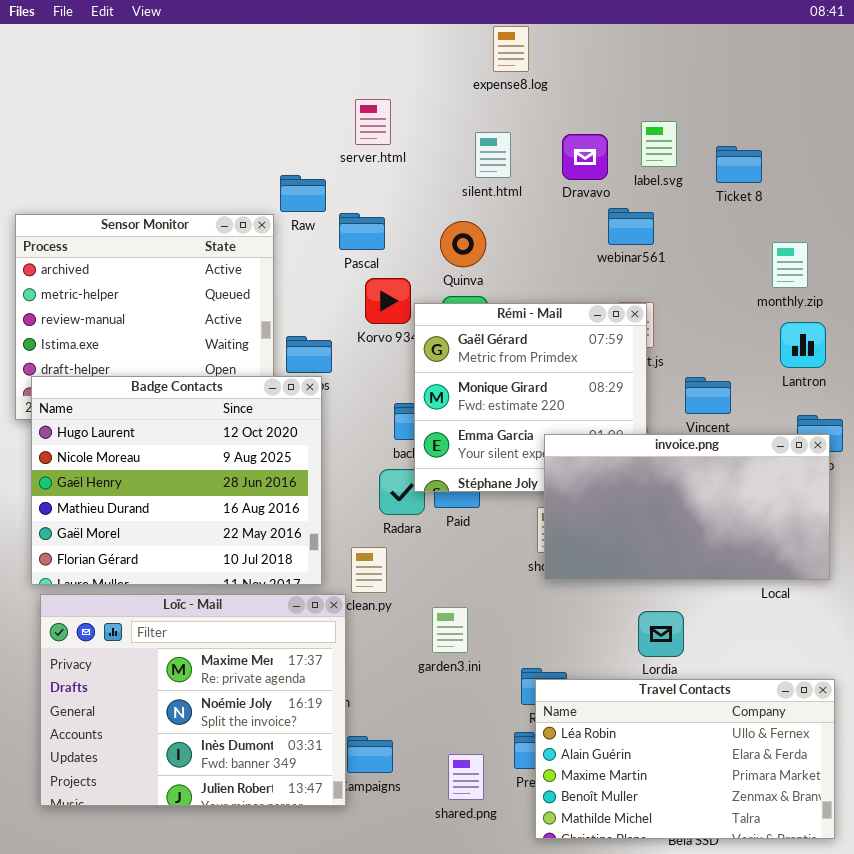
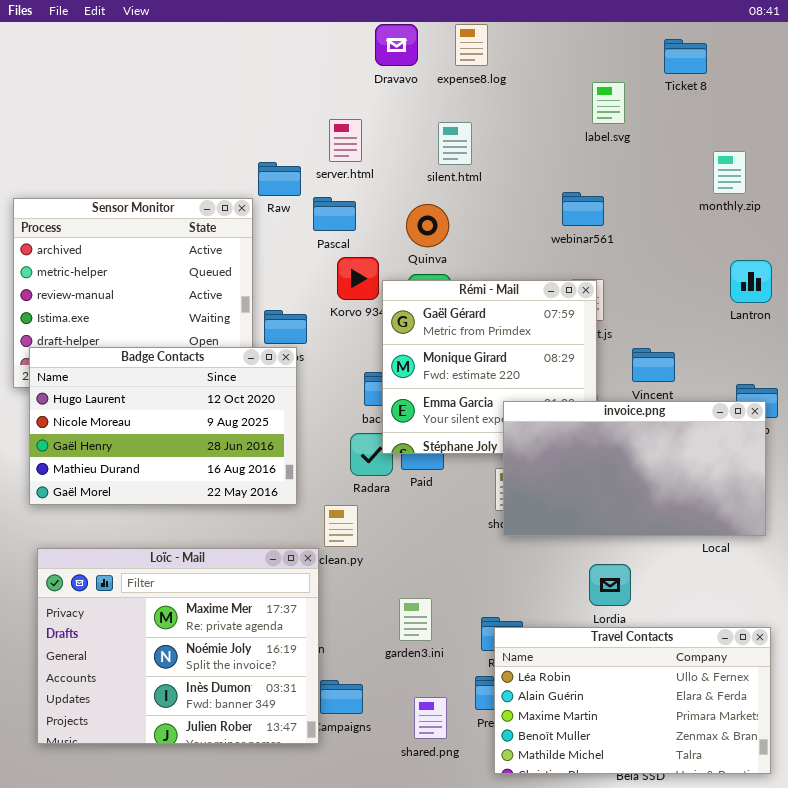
server.html: [355,99,391,145] -> [329,119,362,162], moved
label.svg: [641,121,677,167] -> [592,82,625,124], moved
Dravavo: [562,134,608,180] -> [375,24,418,66], moved
Ticket 8: [716,146,762,183] -> [664,39,707,74], moved
monthly.zip: [772,242,808,288] -> [713,151,746,194], moved
Lantron: [780,322,826,368] -> [730,260,772,303], moved
Badge Contacts: [31,376,322,585] -> [29,347,297,505], resized
garden3.ini: [432,607,468,653] -> [399,598,432,641], moved

